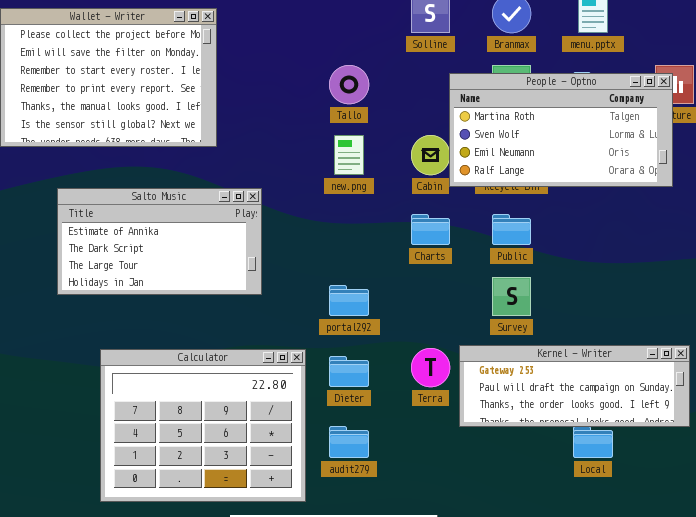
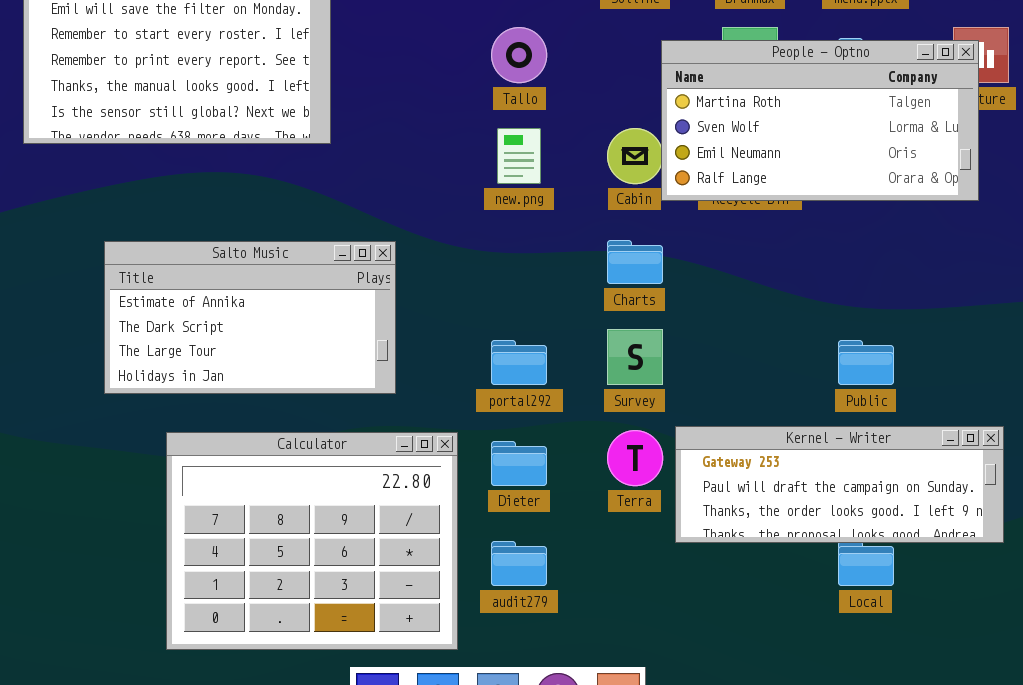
Salto Music: [57,188,262,295] -> [104,241,396,394], moved
Public: [492,214,531,245] -> [838,340,894,385], moved
Survey: [492,277,531,316] -> [607,329,663,385], moved

